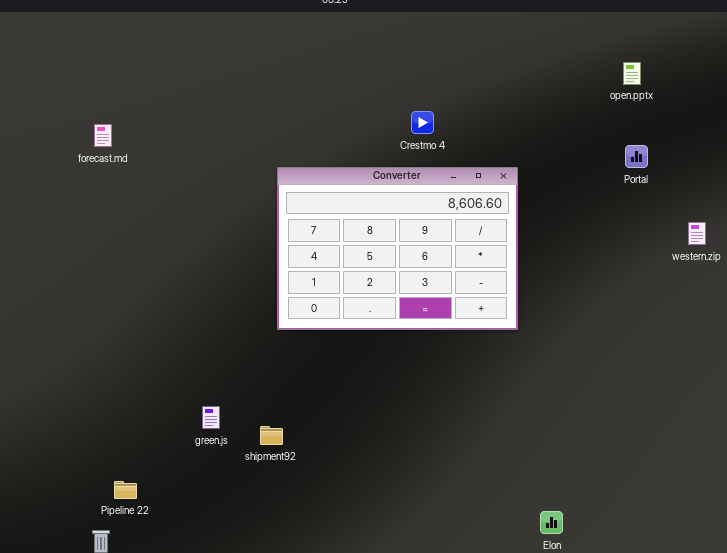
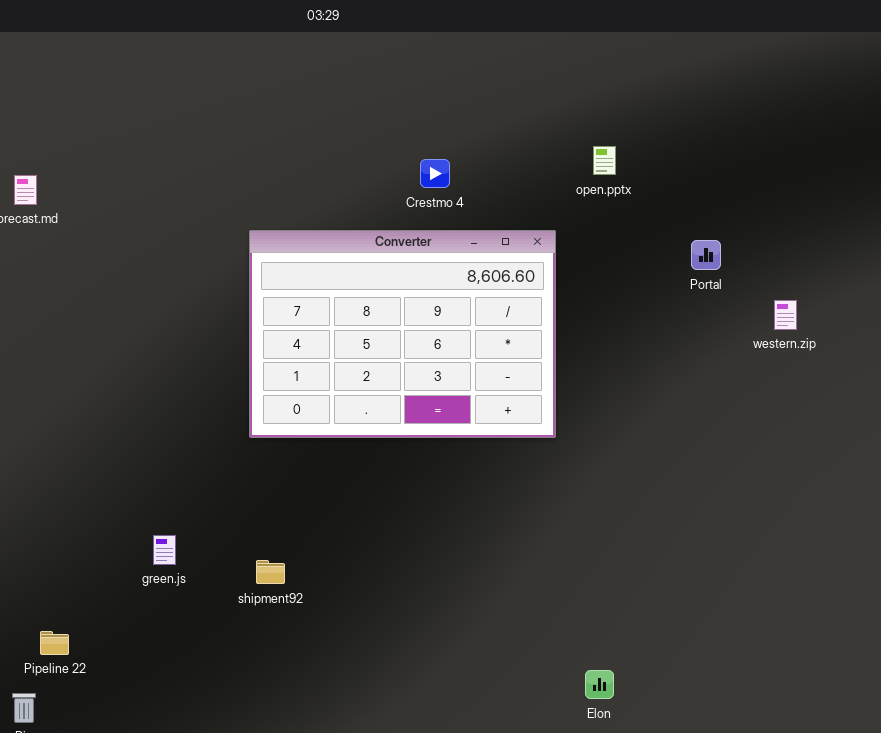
open.pptx: [623,62,641,85] -> [593,146,616,175], moved
Portal: [625,145,648,168] -> [691,240,721,270], moved
shipment92: [260,426,283,445] -> [256,560,285,584], moved

